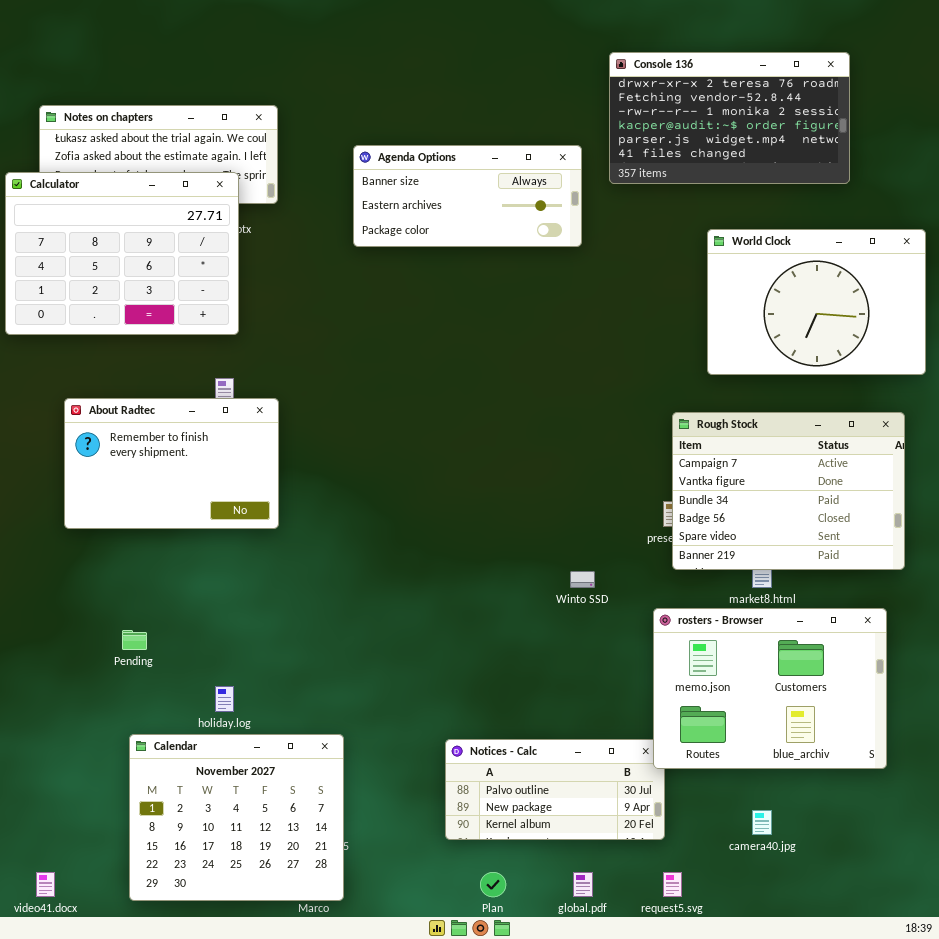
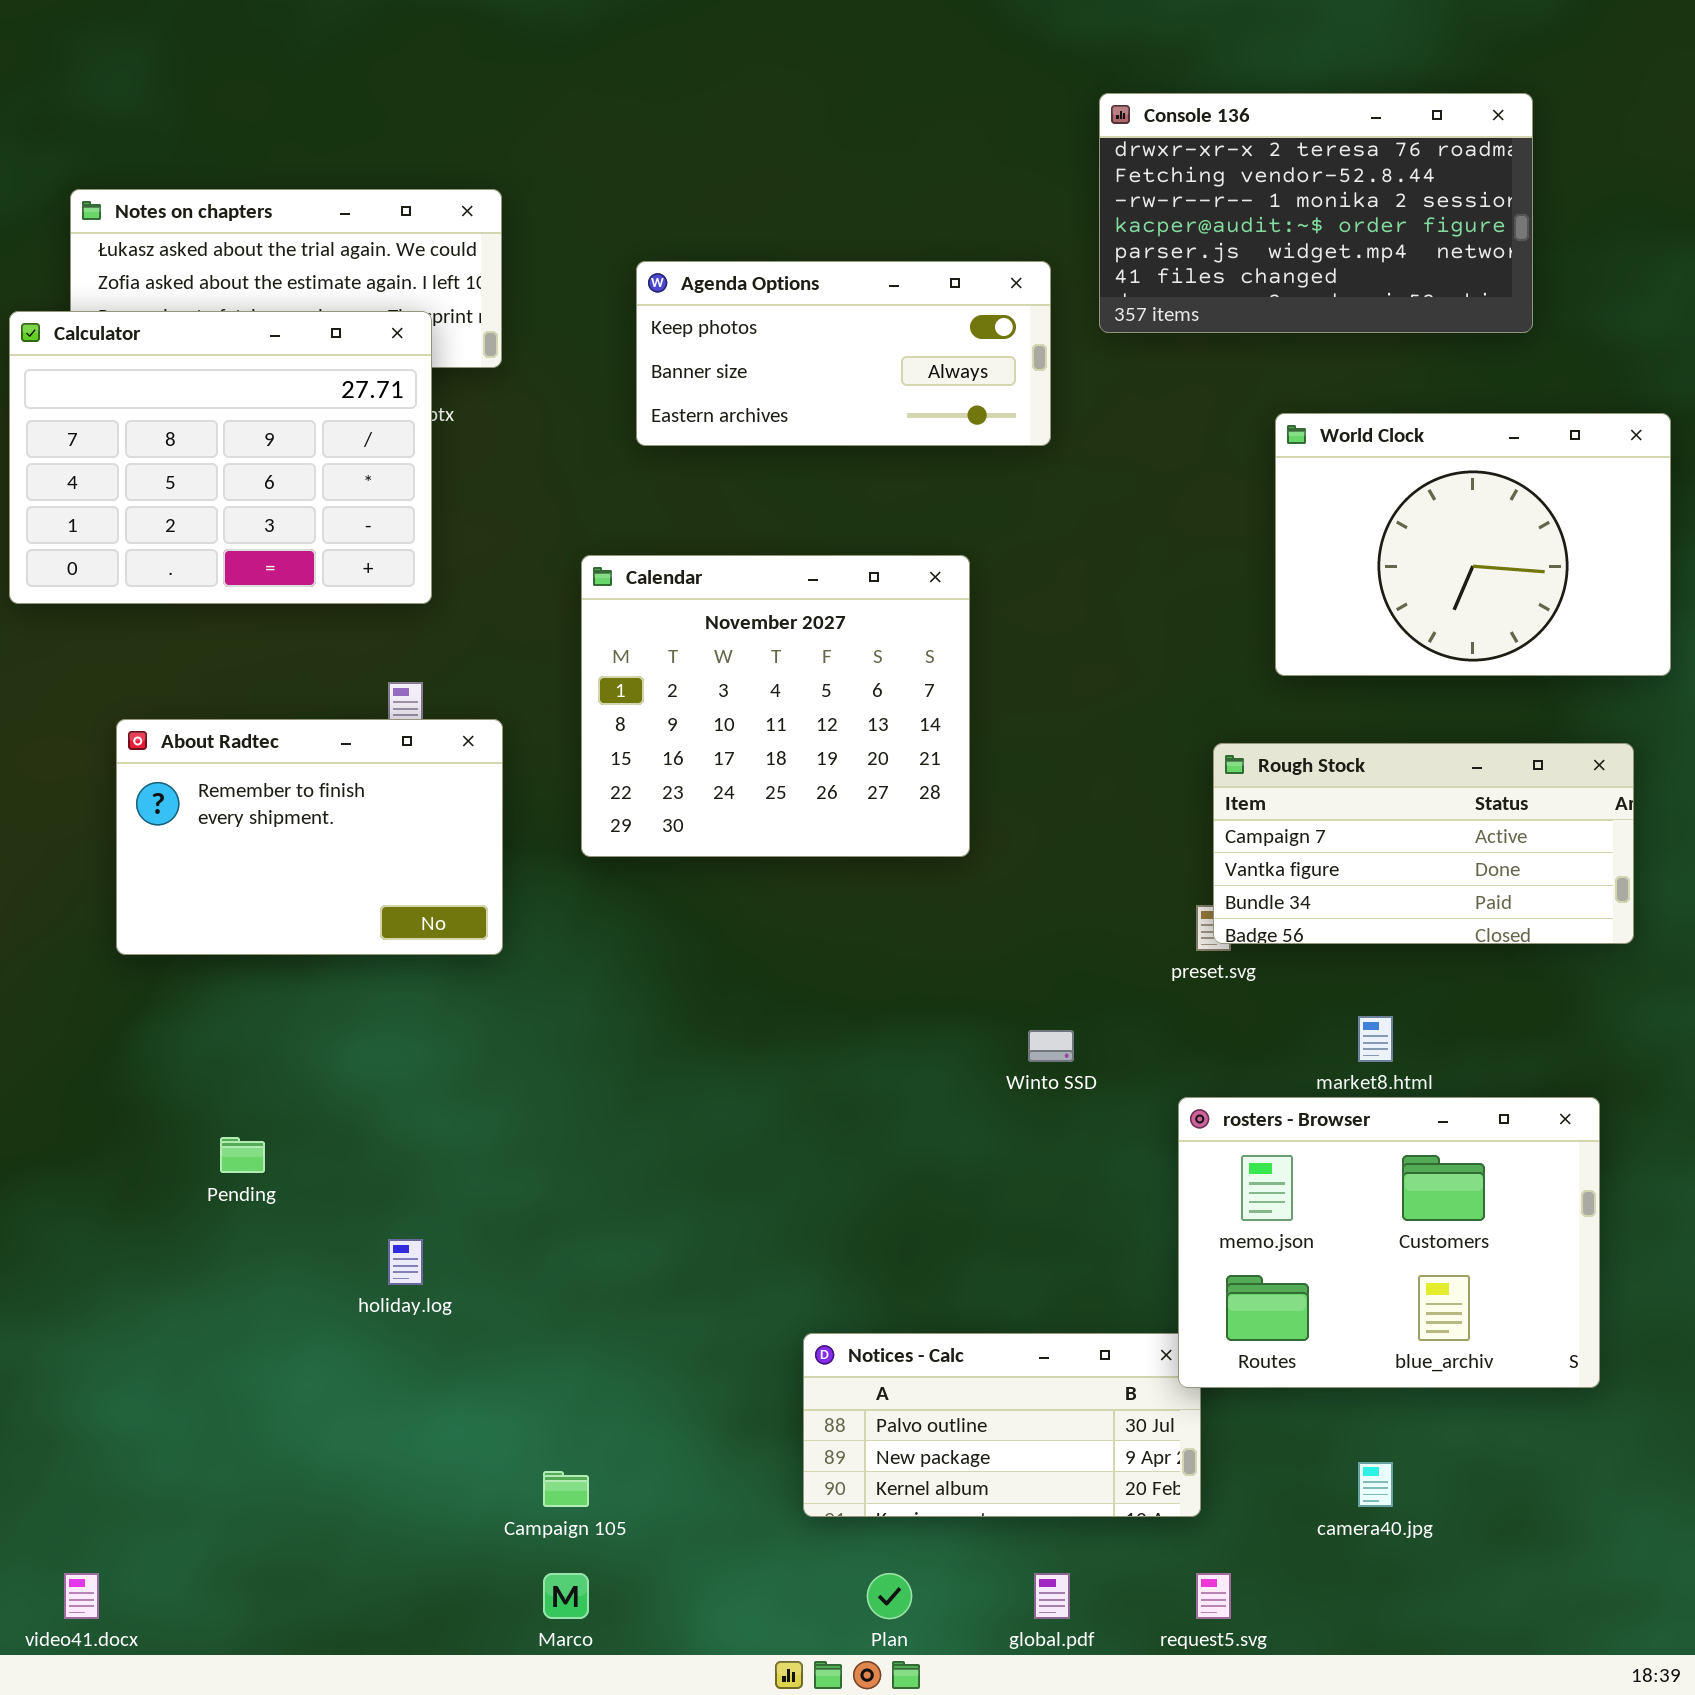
Agenda Options: [353,145,582,247] -> [636,261,1051,446], scrolled up 1 row
Rough Stock: [672,412,905,570] -> [1213,743,1634,944], resized
Calendar: [129,734,344,901] -> [581,555,970,857], moved

